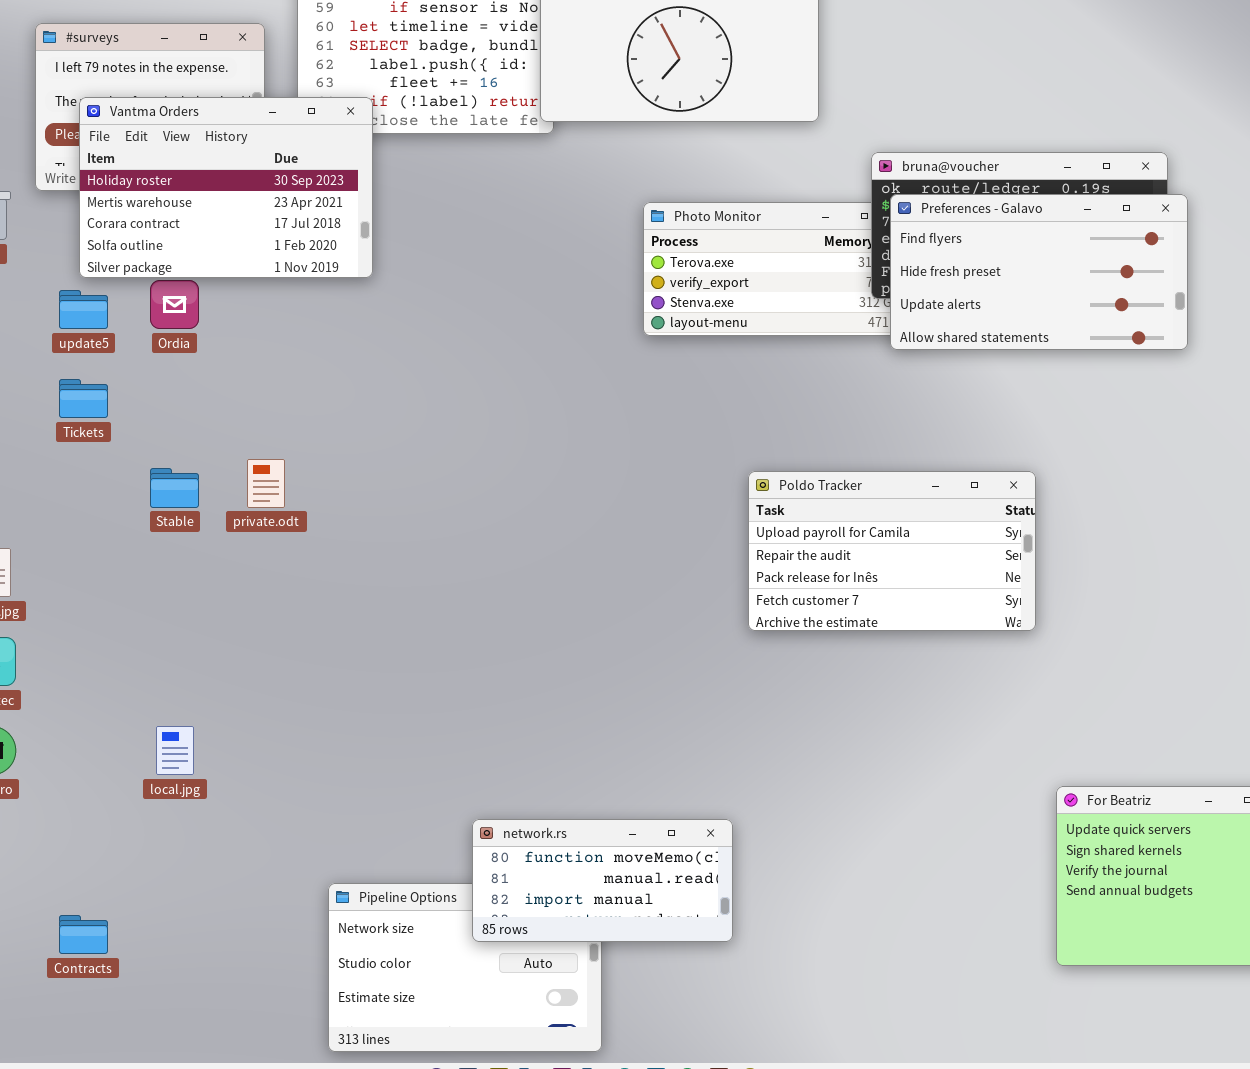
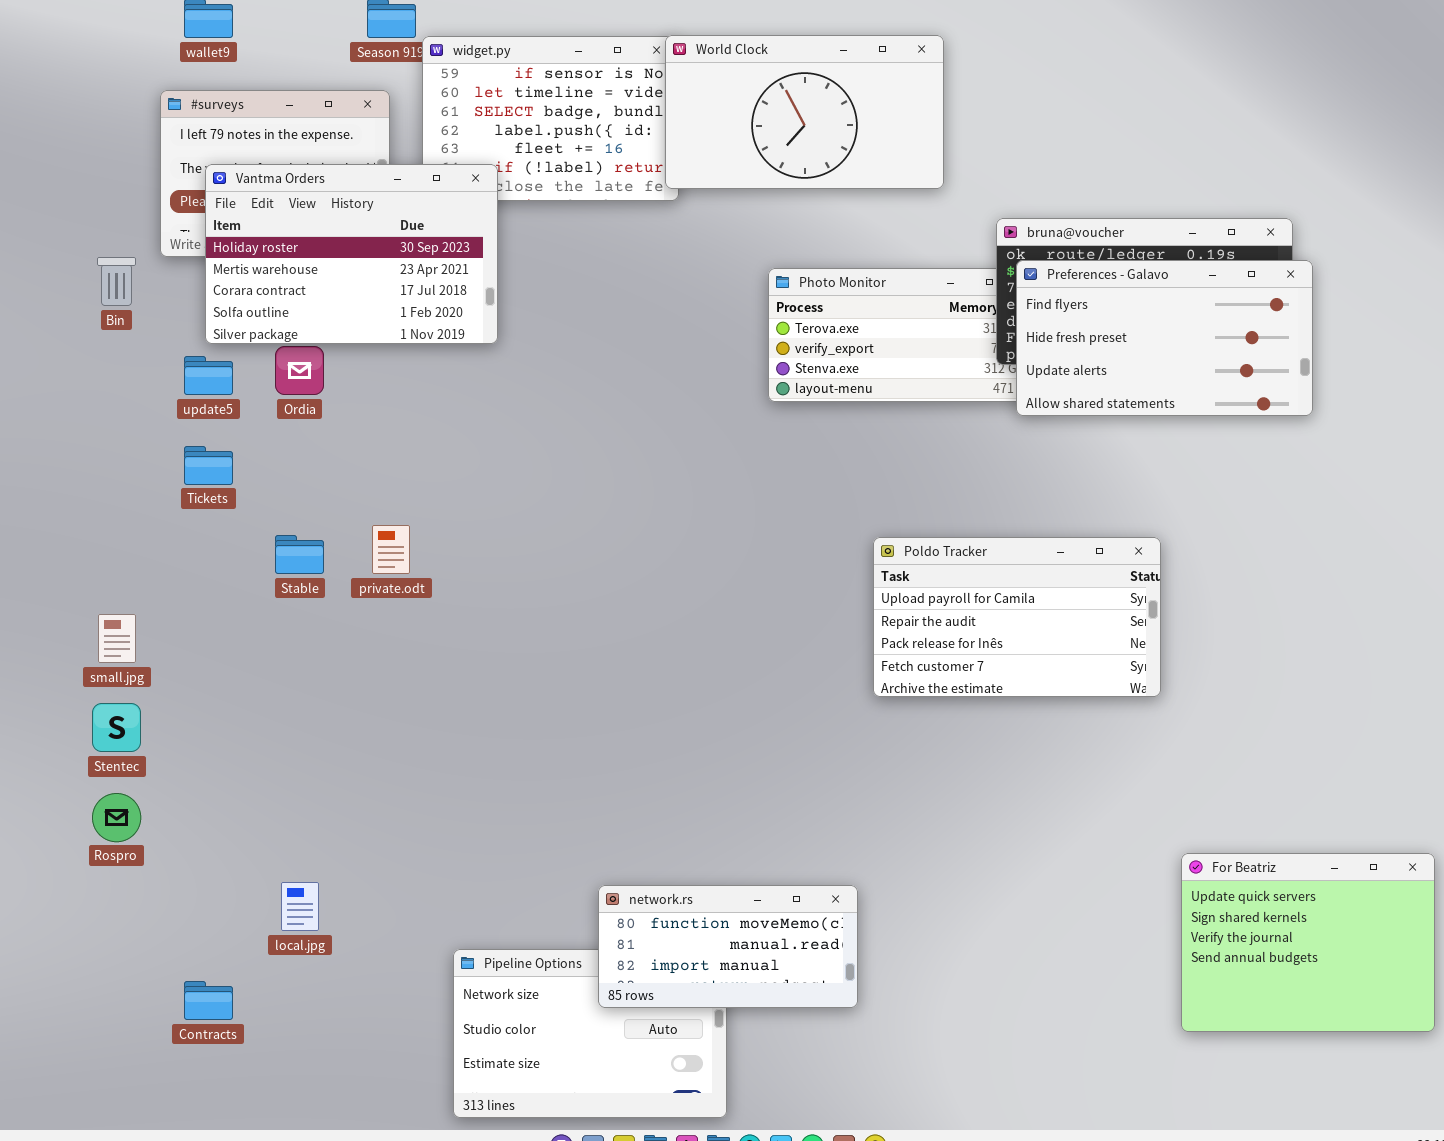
local.jpg: [156,726,194,775] -> [281,882,319,931], moved

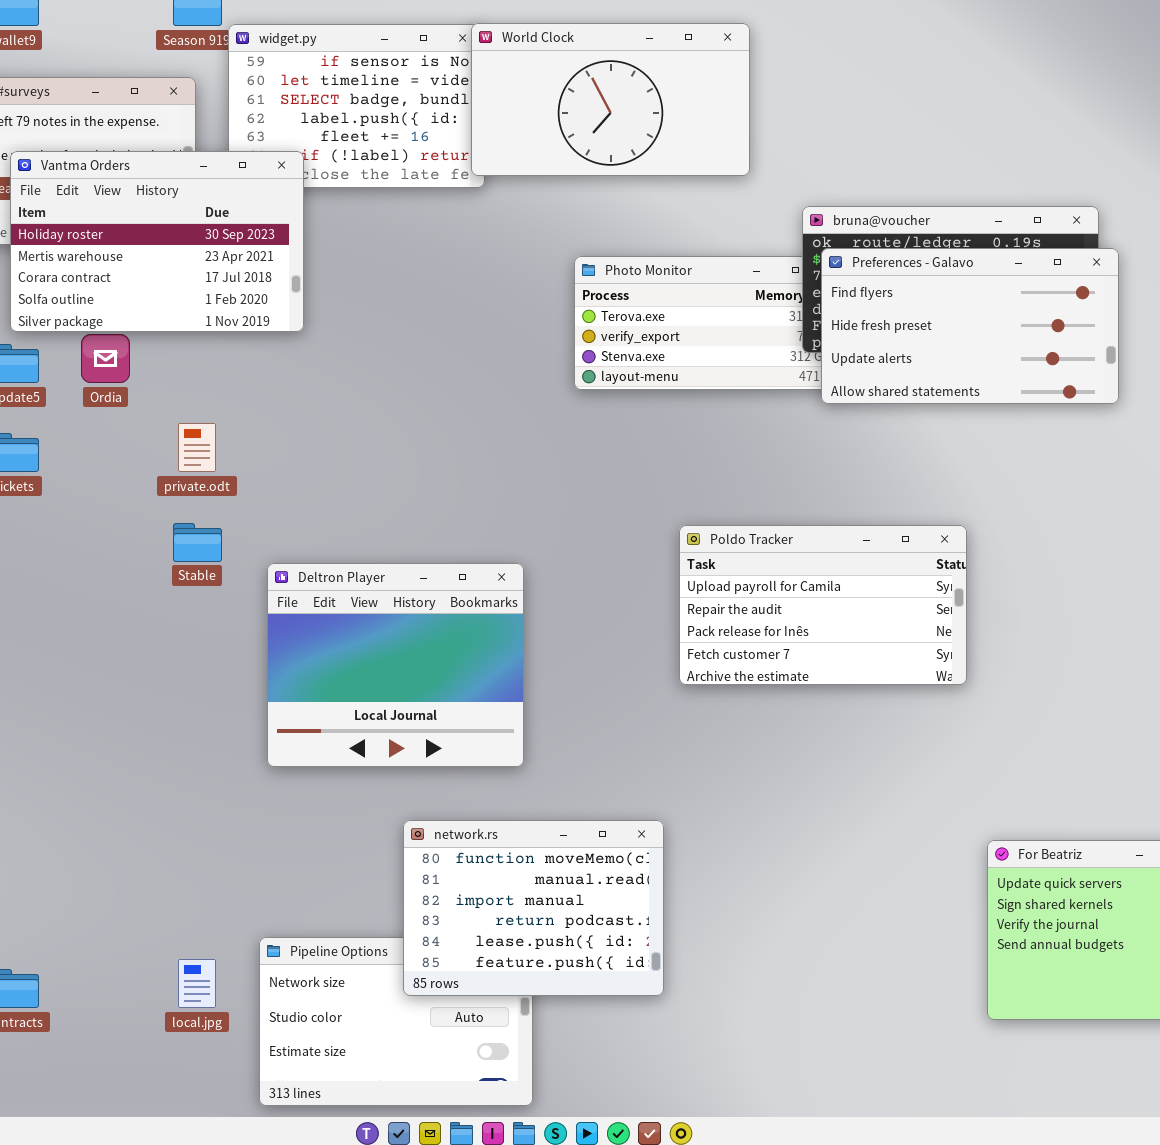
private.odt: [372,525,410,574] -> [178,423,216,472], moved
Stable: [275,535,324,574] -> [173,523,222,562], moved
Deltron Player: none -> [267,563,524,767], opened
local.jpg: [281,882,319,931] -> [178,959,216,1008], moved
network.rs: [598,885,858,1008] -> [403,820,664,996], resized

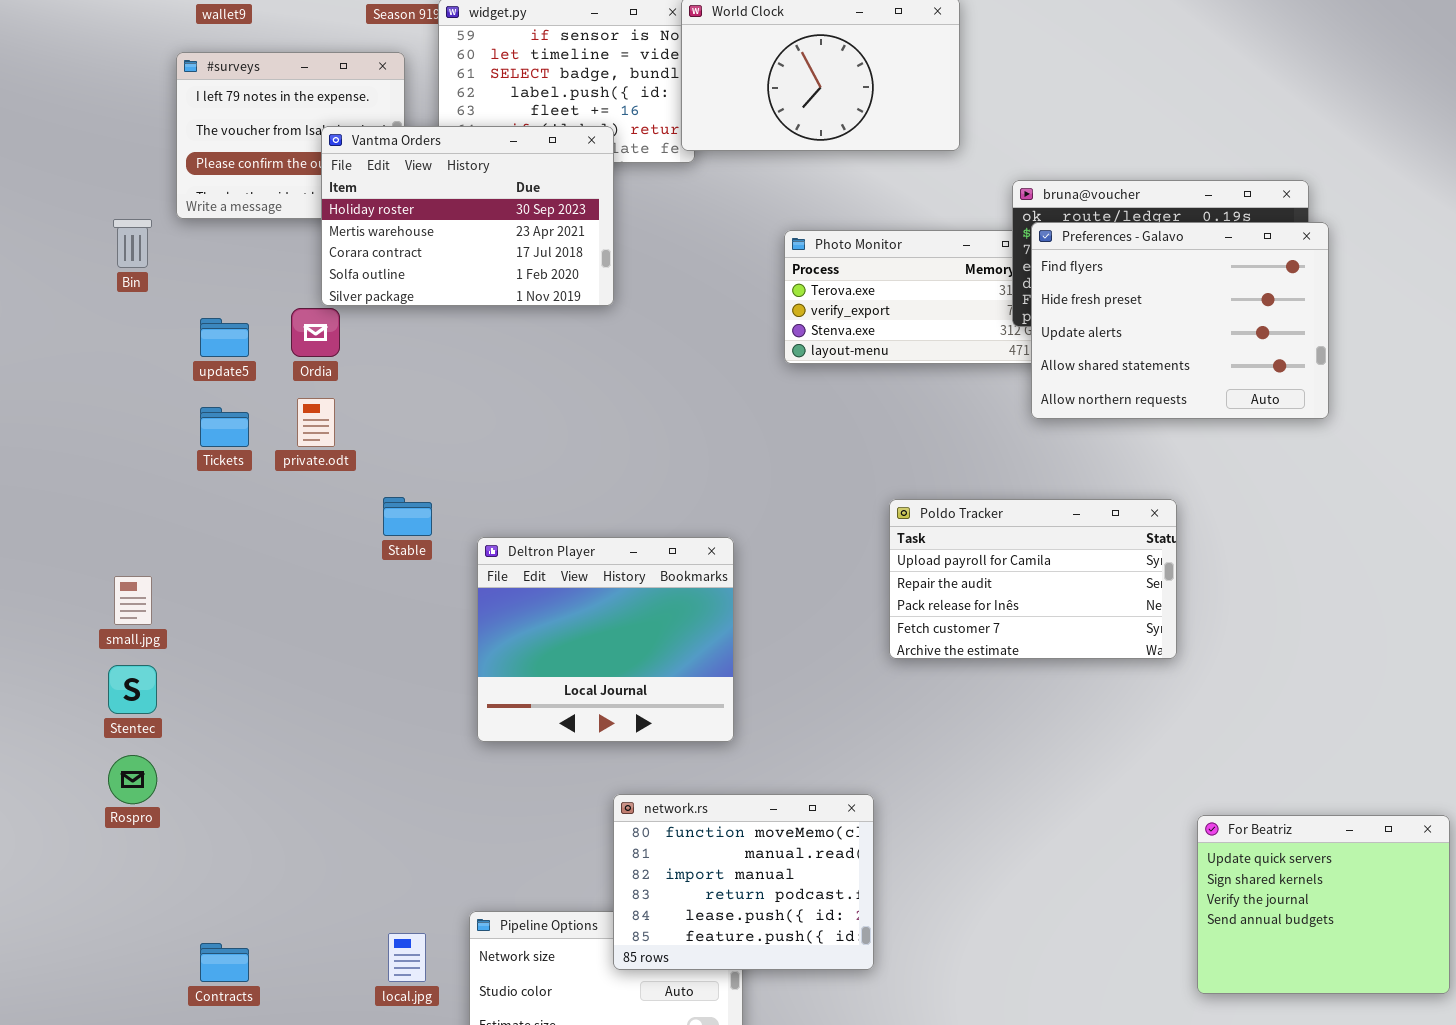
Vantma Orders: [10,151,304,332] -> [321,126,614,306], moved
Preferences - Galavo: [821,248,1119,404] -> [1031,222,1329,419], resized
private.odt: [178,423,216,472] -> [297,398,335,447], moved

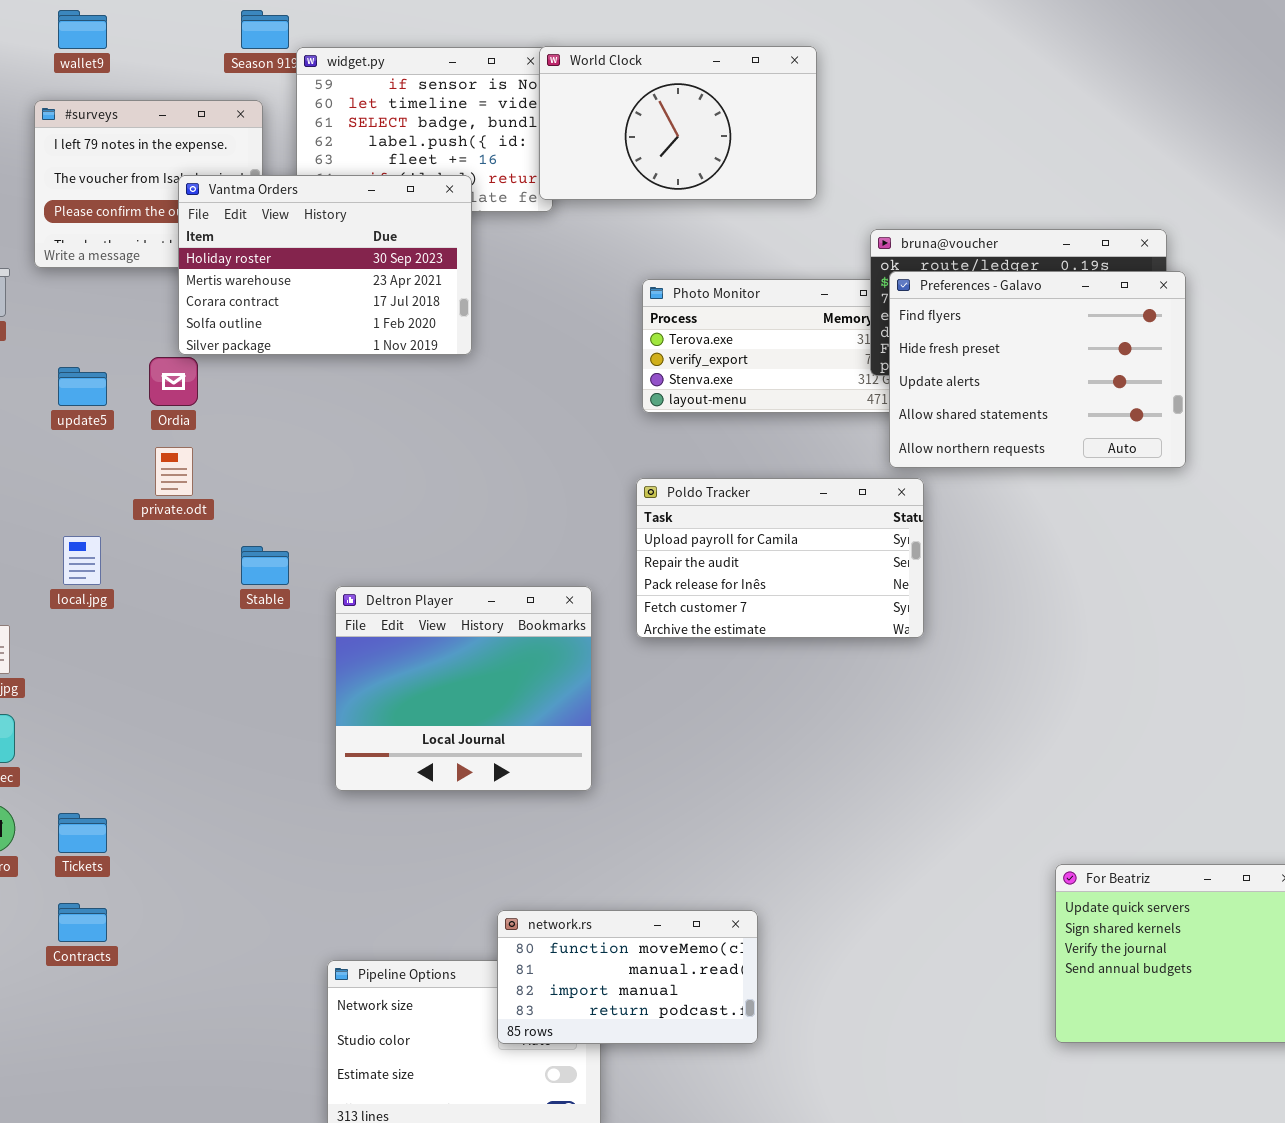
Tickets: [200,407,249,447] -> [58,813,107,853], moved
Poldo Tracker: [889,499,1177,659] -> [636,478,924,638], moved
network.rs: [613,794,874,970] -> [497,910,758,1044], moved, resized
local.jpg: [388,933,426,982] -> [63,536,101,585], moved
Contracts: [200,943,249,982] -> [58,903,107,942], moved

